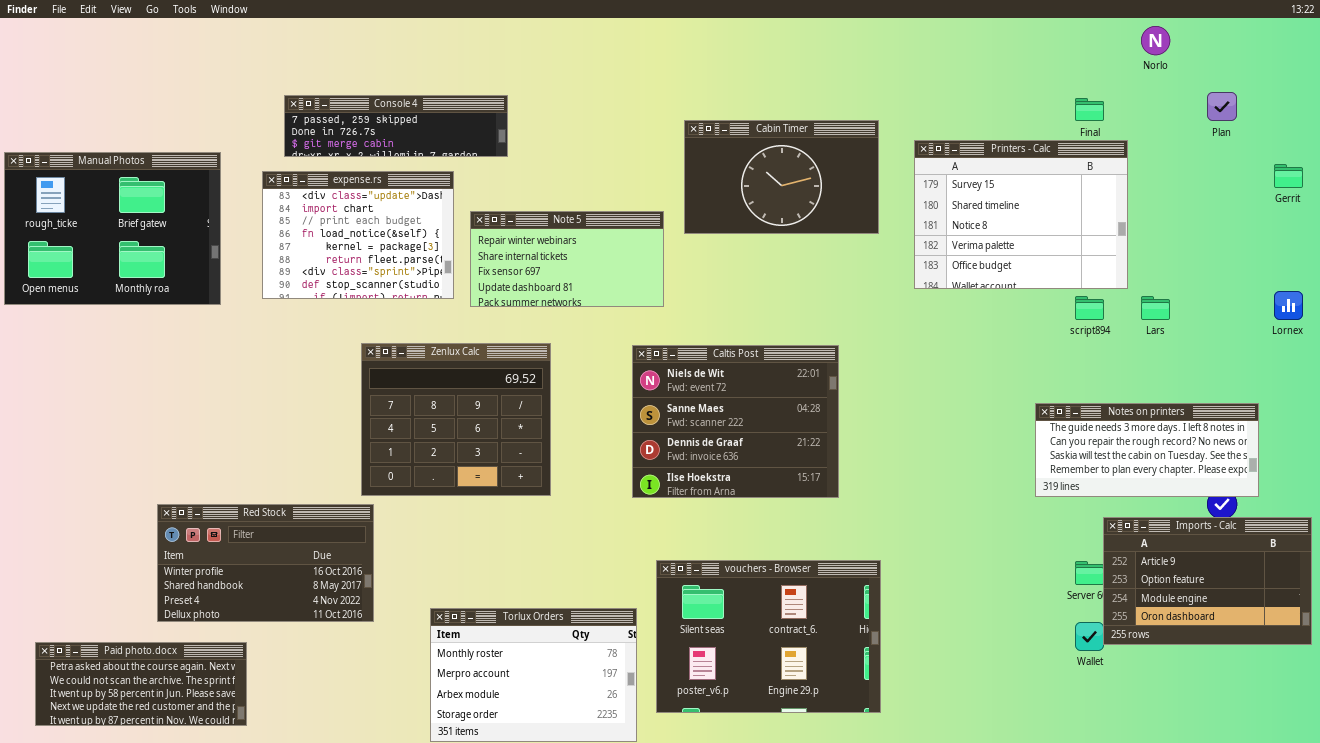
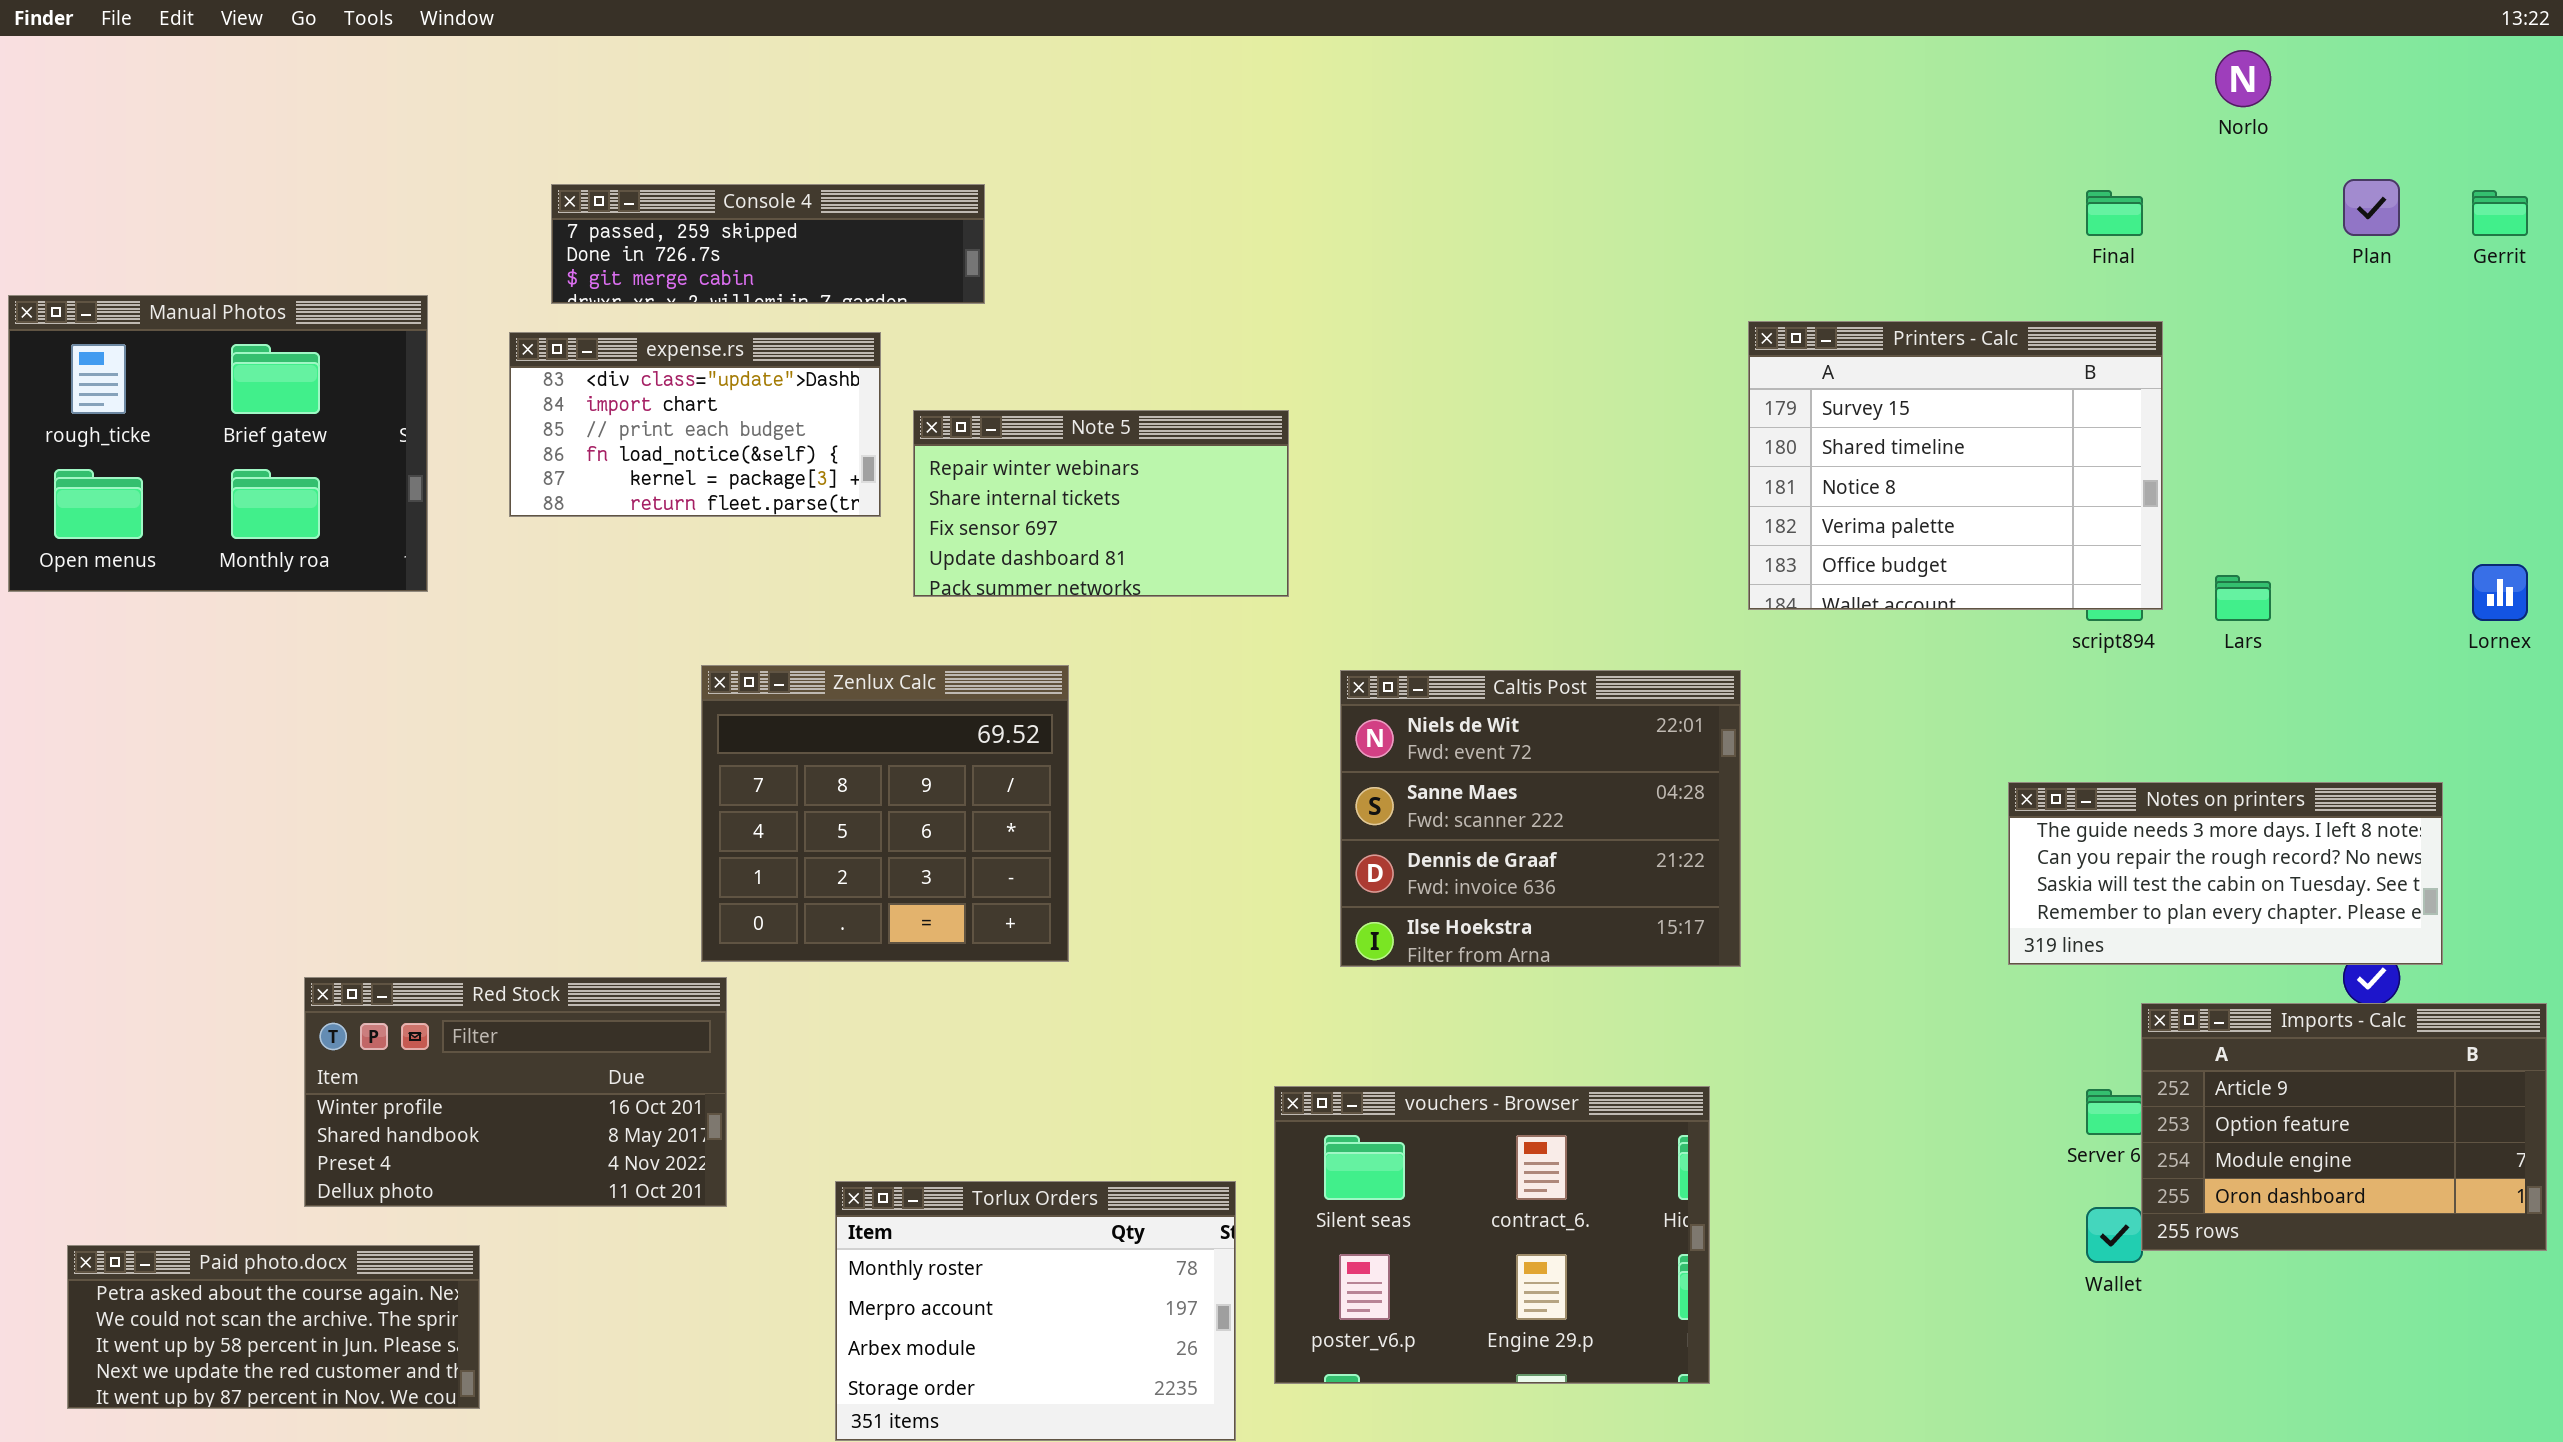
Cabin Timer: [684,120,879,234] -> none, closed
Printers - Calc: [914,140,1128,289] -> [1748,321,2163,610], moved
Gerrit: [1274,164,1303,188] -> [2472,190,2528,236], moved
expense.rs: [262,171,454,299] -> [509,332,881,517], resized
Caltis Post: [632,345,839,498] -> [1340,670,1741,967], moved

